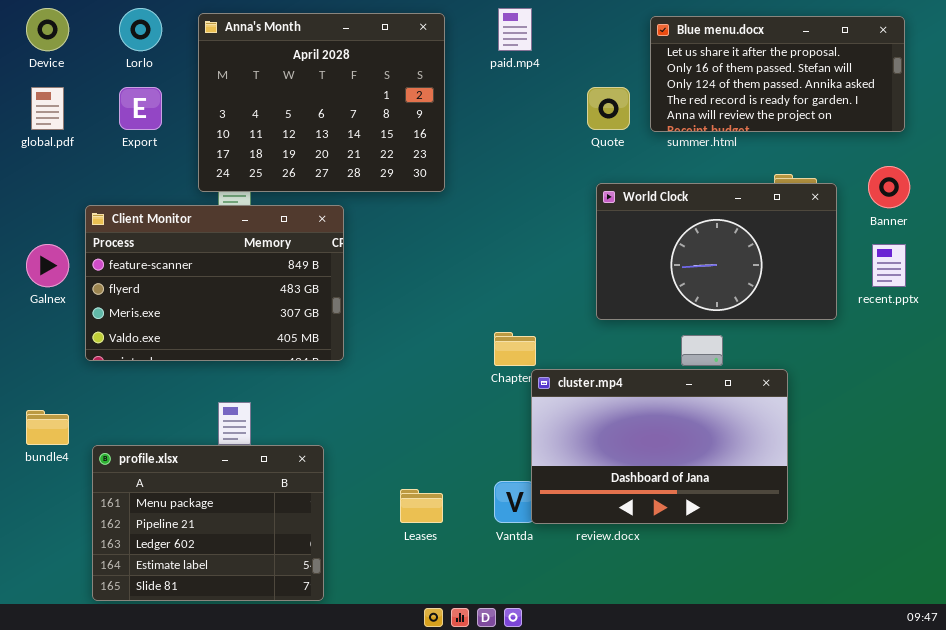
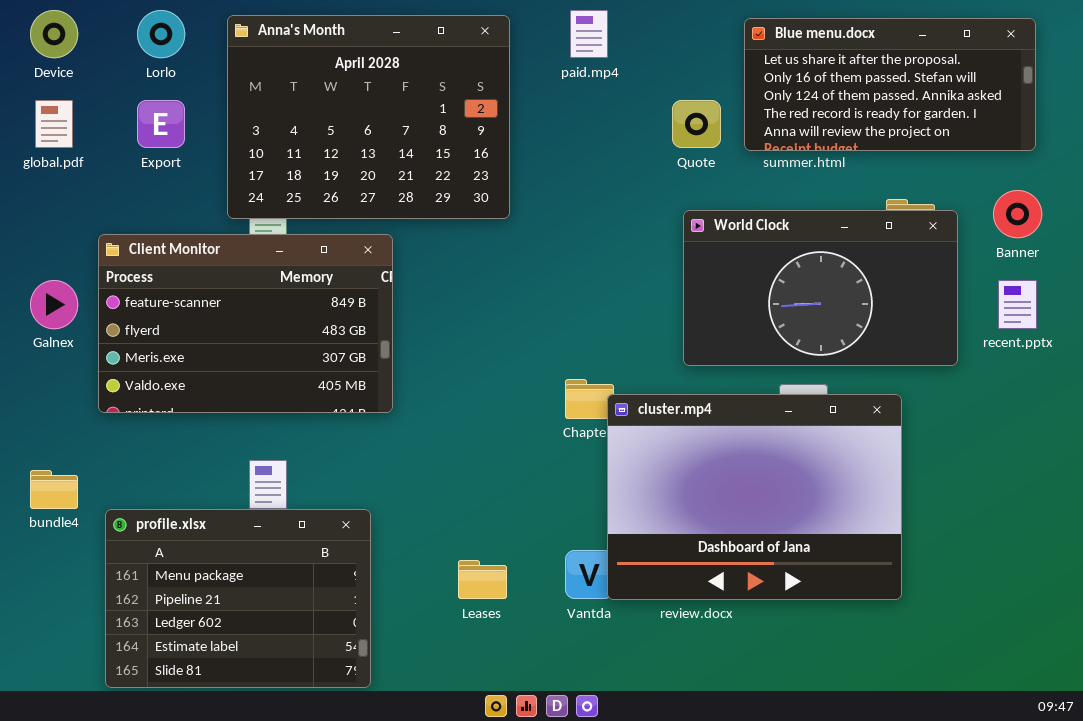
cluster.mp4: [531,369,788,524] -> [607,394,902,600], resized

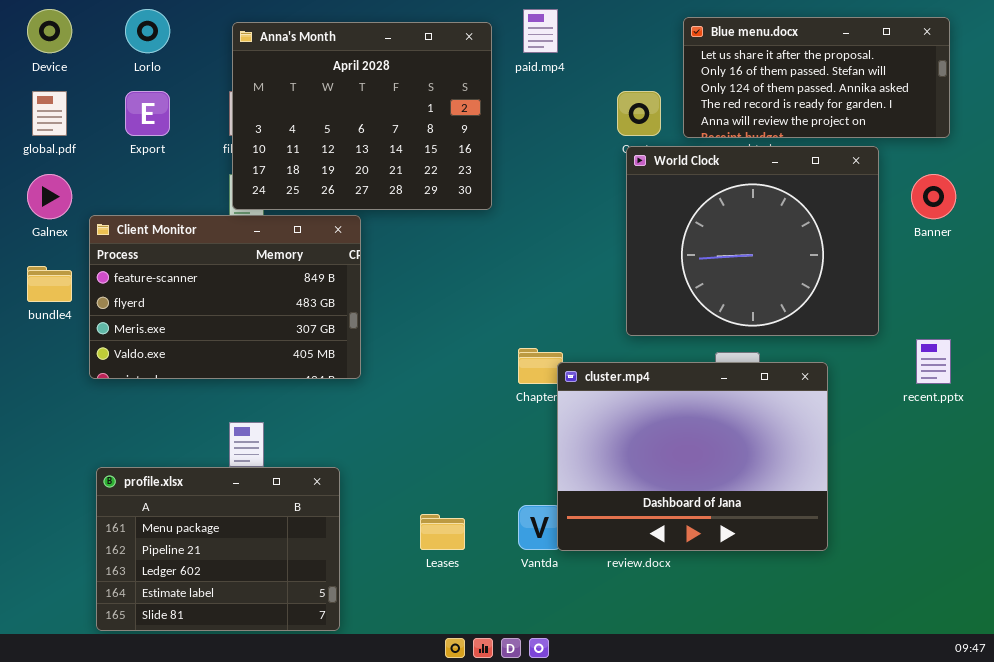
Anna's Month: [227,15,510,219] -> [232,22,492,210], moved
World Clock: [683,210,958,366] -> [626,146,879,336], resized
Galnex: [30,280,78,329] -> [27,174,72,219], moved
recent.pptx: [998,280,1037,329] -> [916,339,951,384], moved
bundle4: [30,470,78,509] -> [27,266,72,302], moved

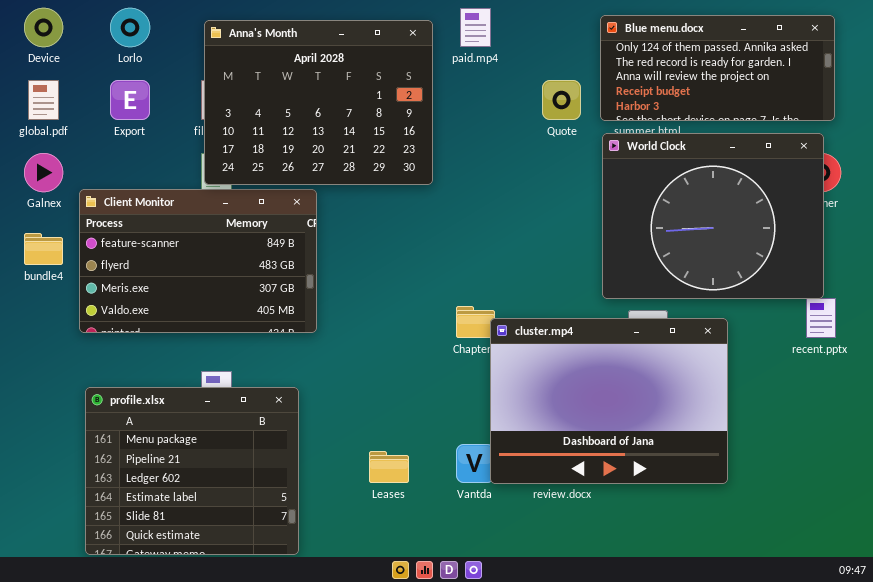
Blue menu.docx: [683,17,950,138] -> [600,15,835,121], scrolled down 2 rows
World Clock: [626,146,879,336] -> [602,133,824,299], moved
profile.xlsx: [96,467,340,631] -> [85,387,299,555], resized

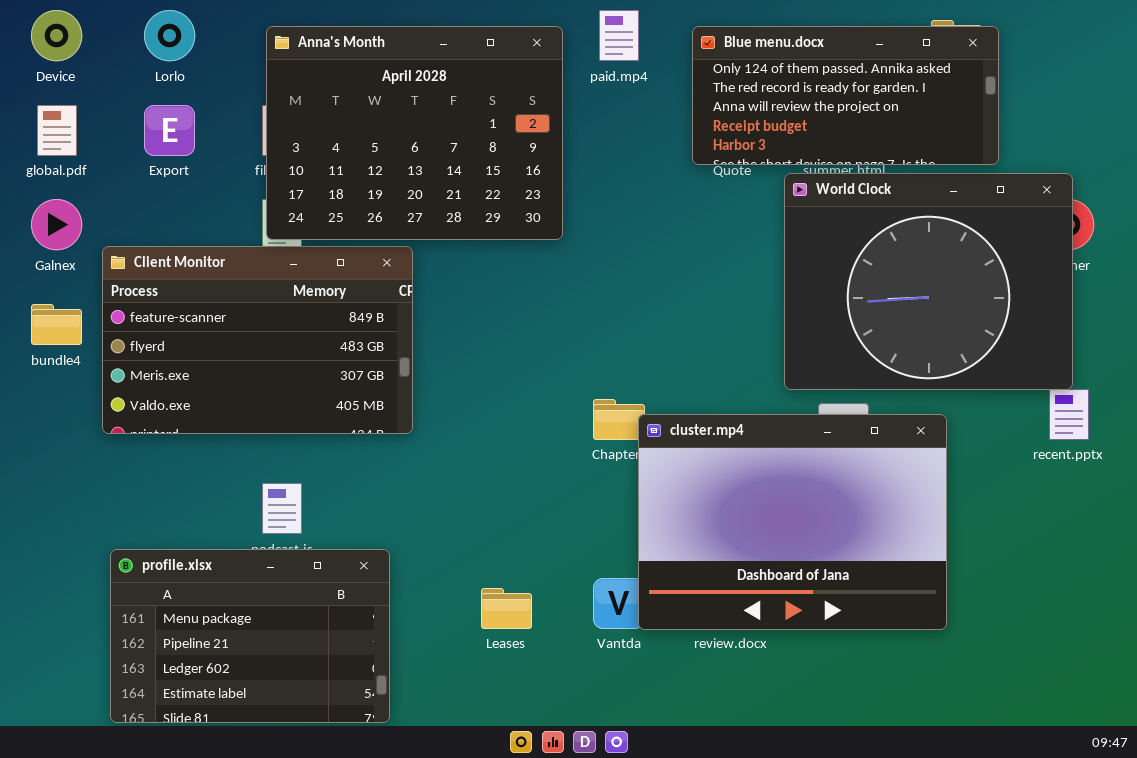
Blue menu.docx: [600,15,835,121] -> [692,26,999,165], moved
profile.xlsx: [85,387,299,555] -> [110,549,390,723], resized

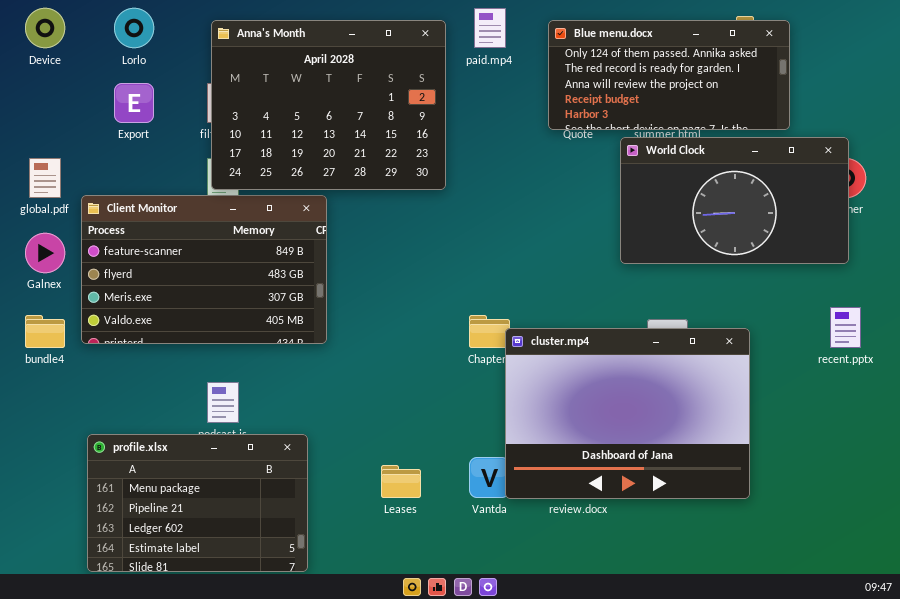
global.pdf: [37,105,77,156] -> [29,158,61,198], moved
World Clock: [784,173,1073,390] -> [620,137,849,264], resized
Galnex: [31,199,82,250] -> [25,233,65,273], moved
bundle4: [31,304,82,345] -> [25,315,65,348], moved

